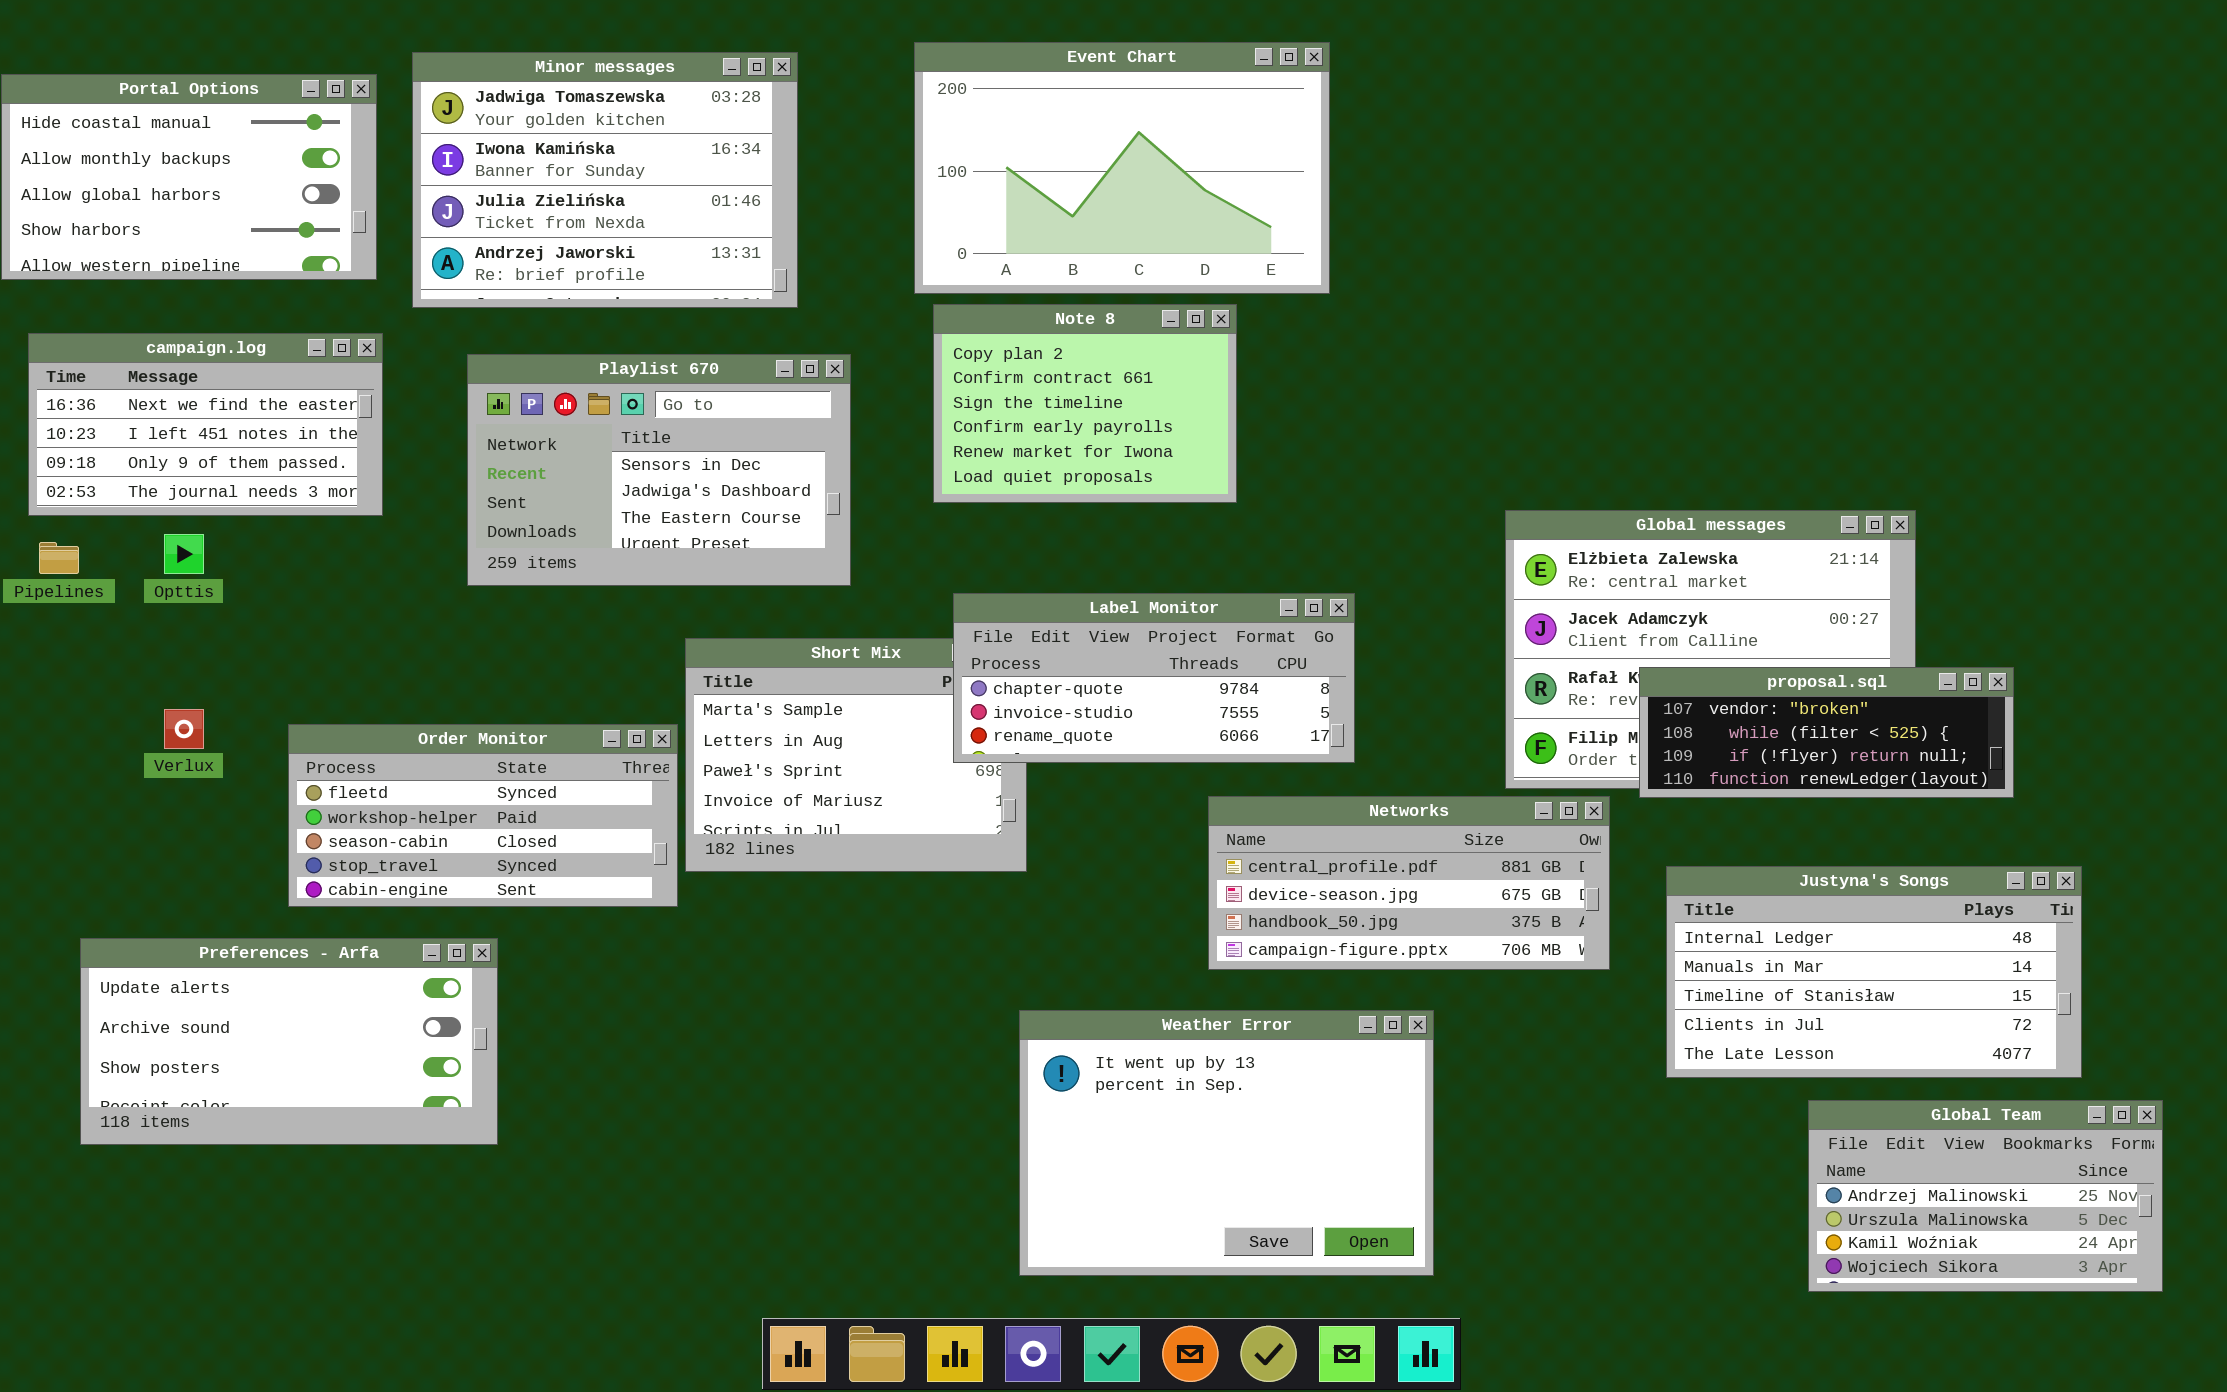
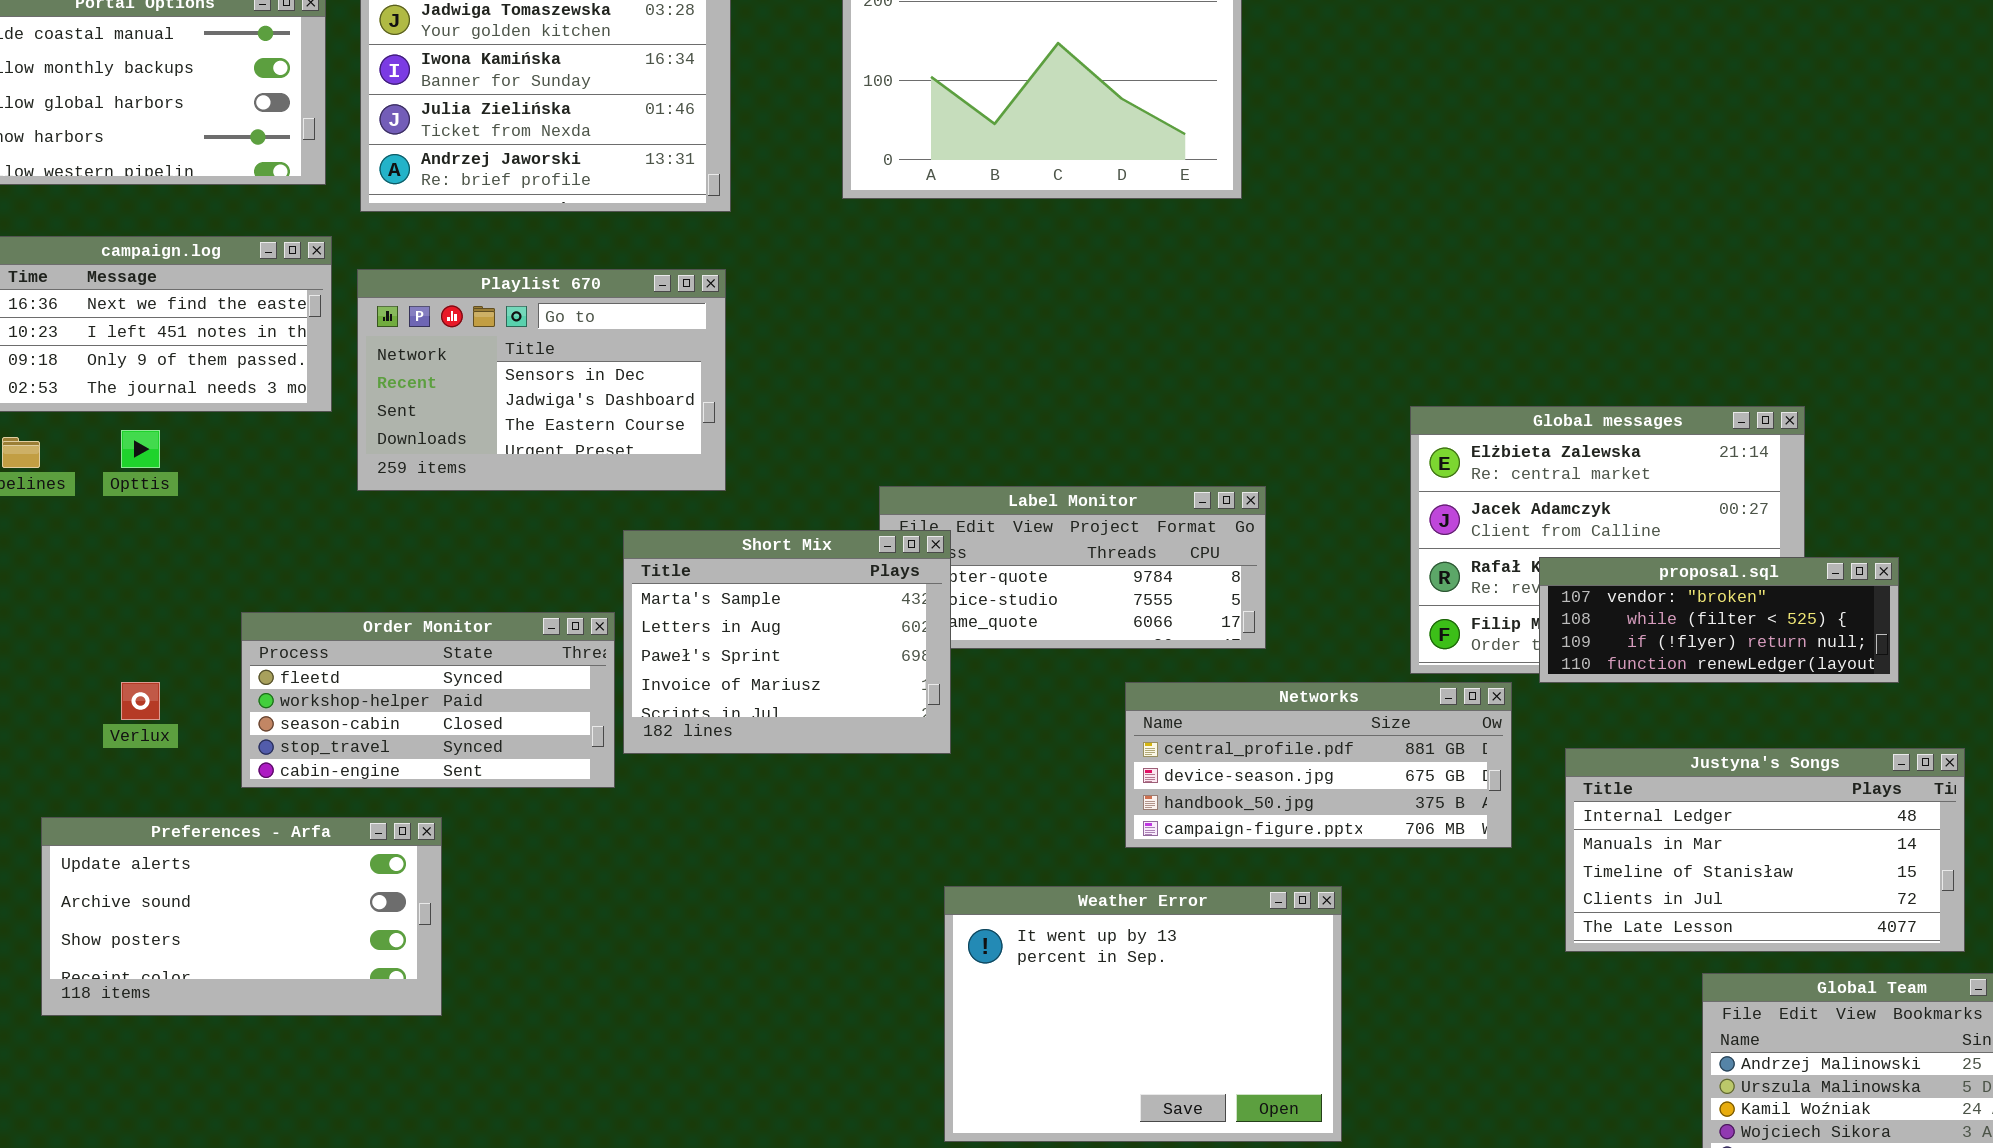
Note 8: [933,304,1237,503] -> none, closed
Playlist 670: [467,354,851,586] -> [357,269,726,491], moved
Short Mix: [685,638,1027,872] -> [623,530,951,754], raised
Verlux: [164,709,204,749] -> [121,682,160,720], moved

